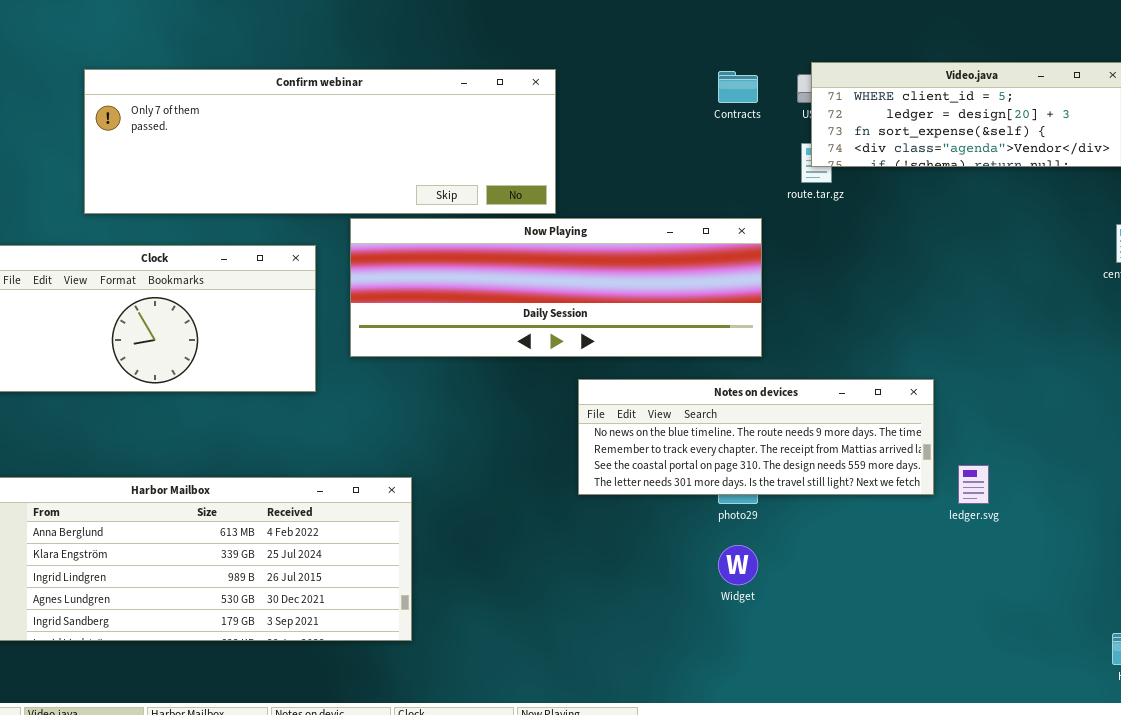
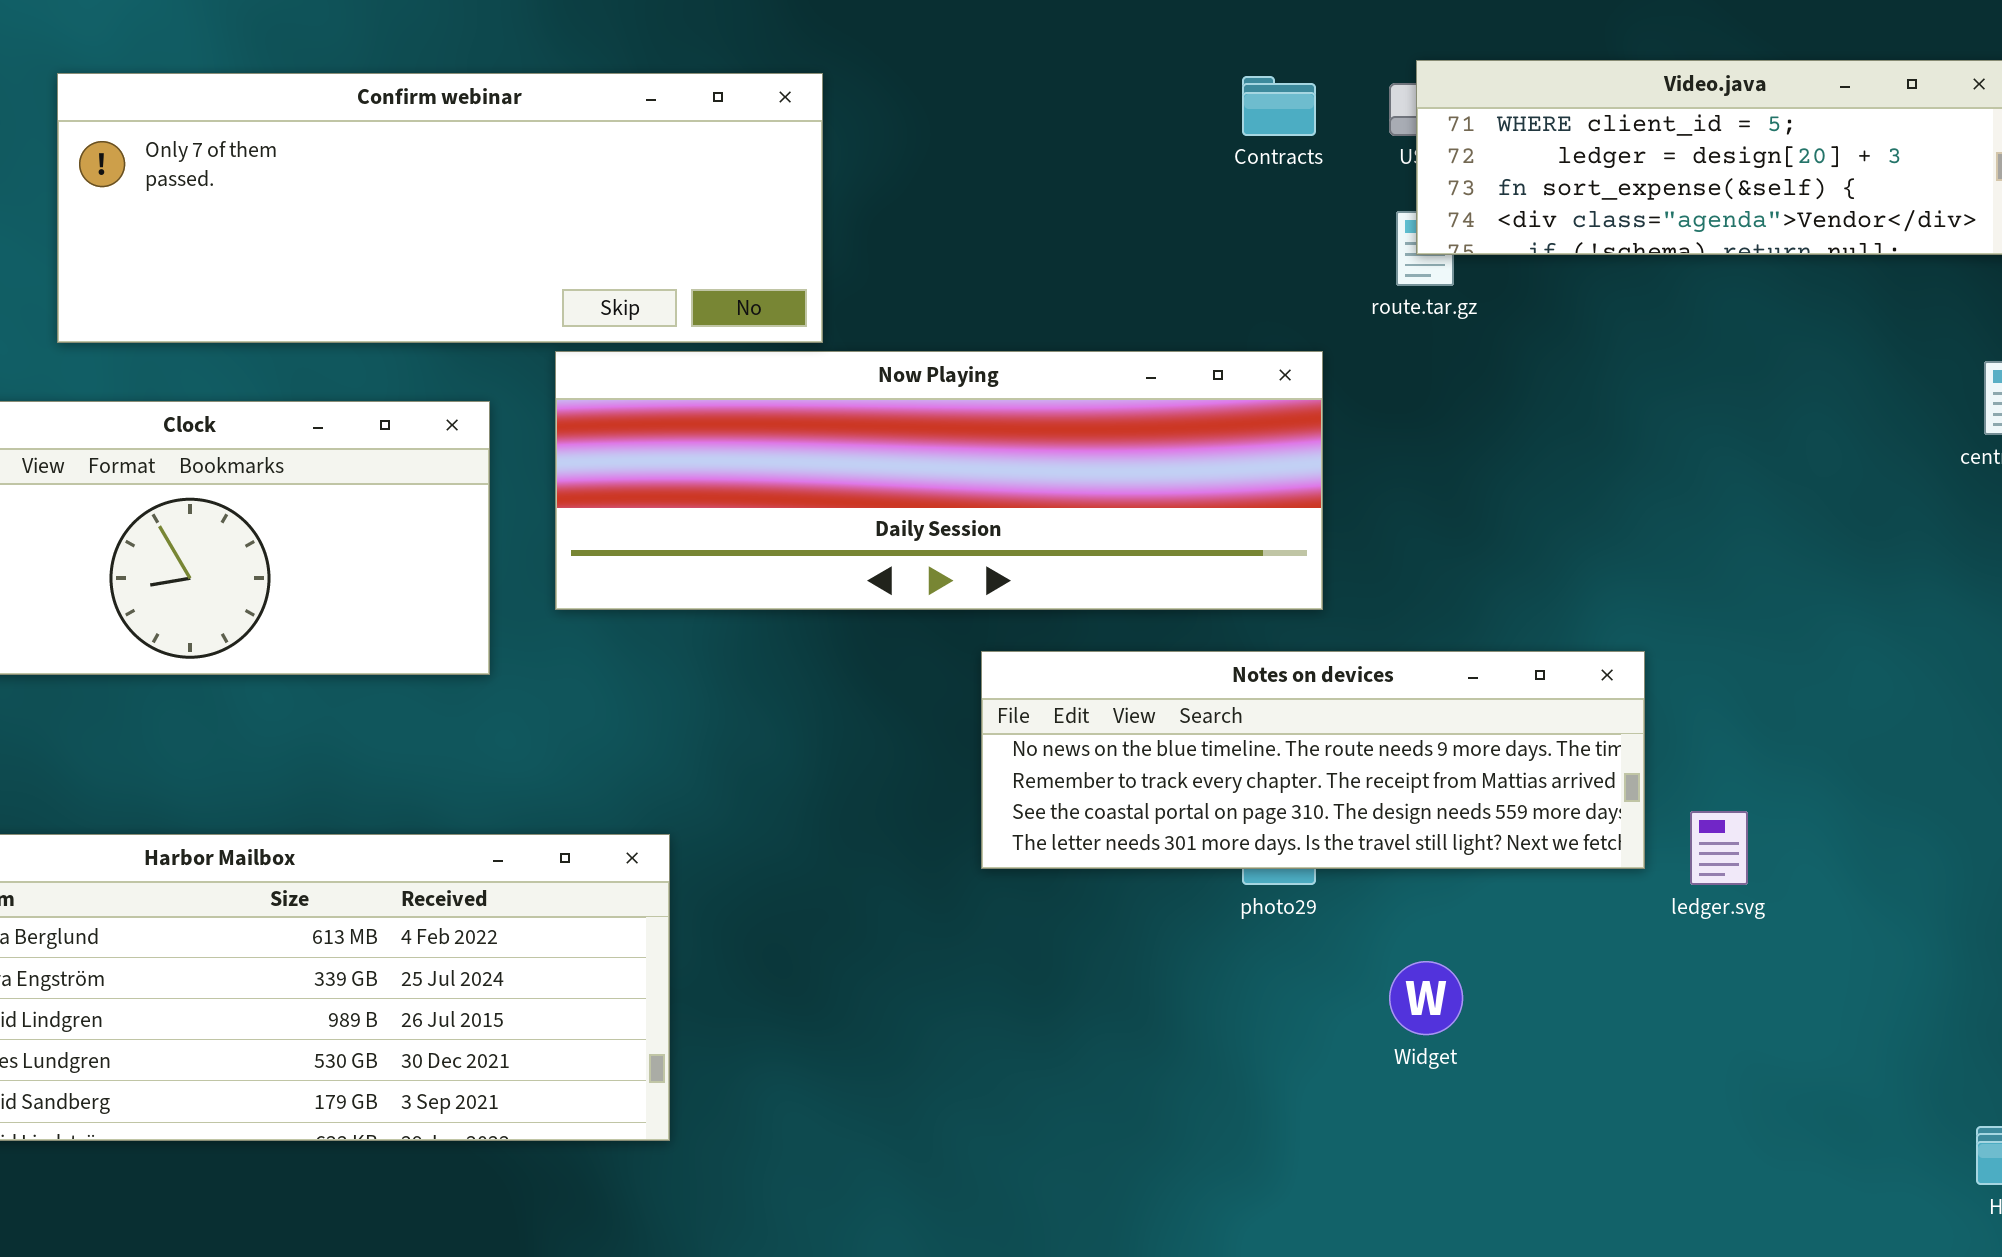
Confirm webinar: [84,69,556,214] -> [57,73,823,343], resized
Widget: [718,545,758,585] -> [1389,961,1463,1035], moved

